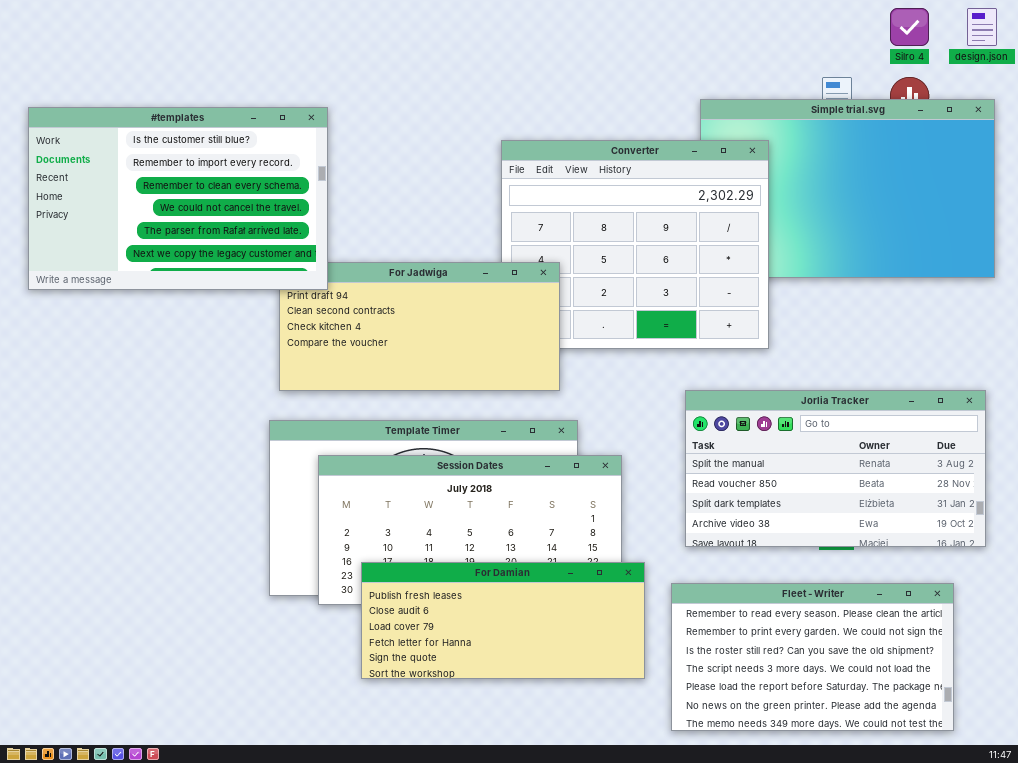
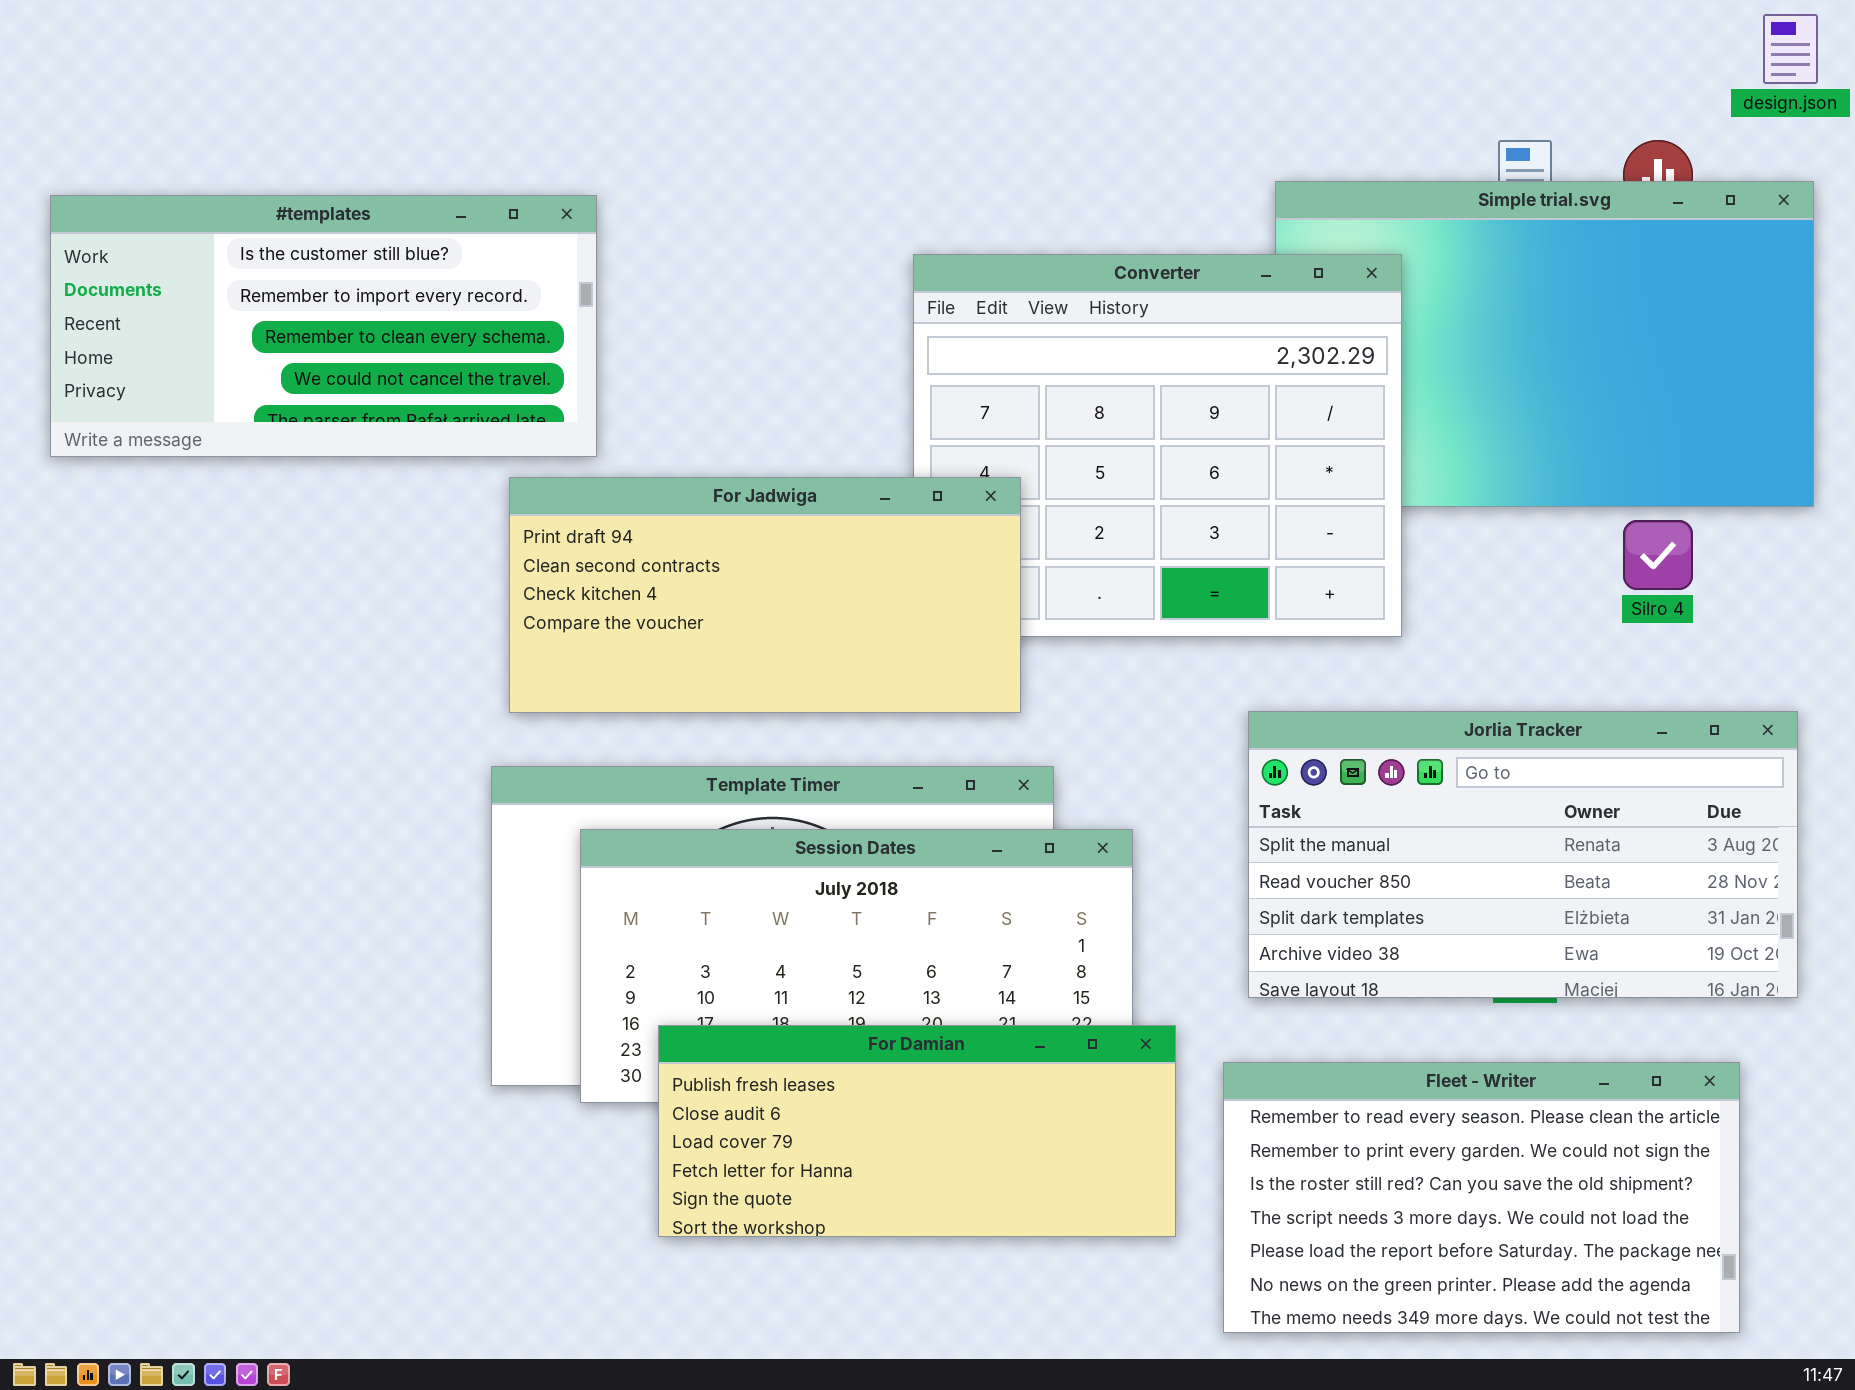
Silro 4: [890,8,929,46] -> [1623,520,1693,590], moved
#templates: [28,107,328,290] -> [50,195,597,457], resized

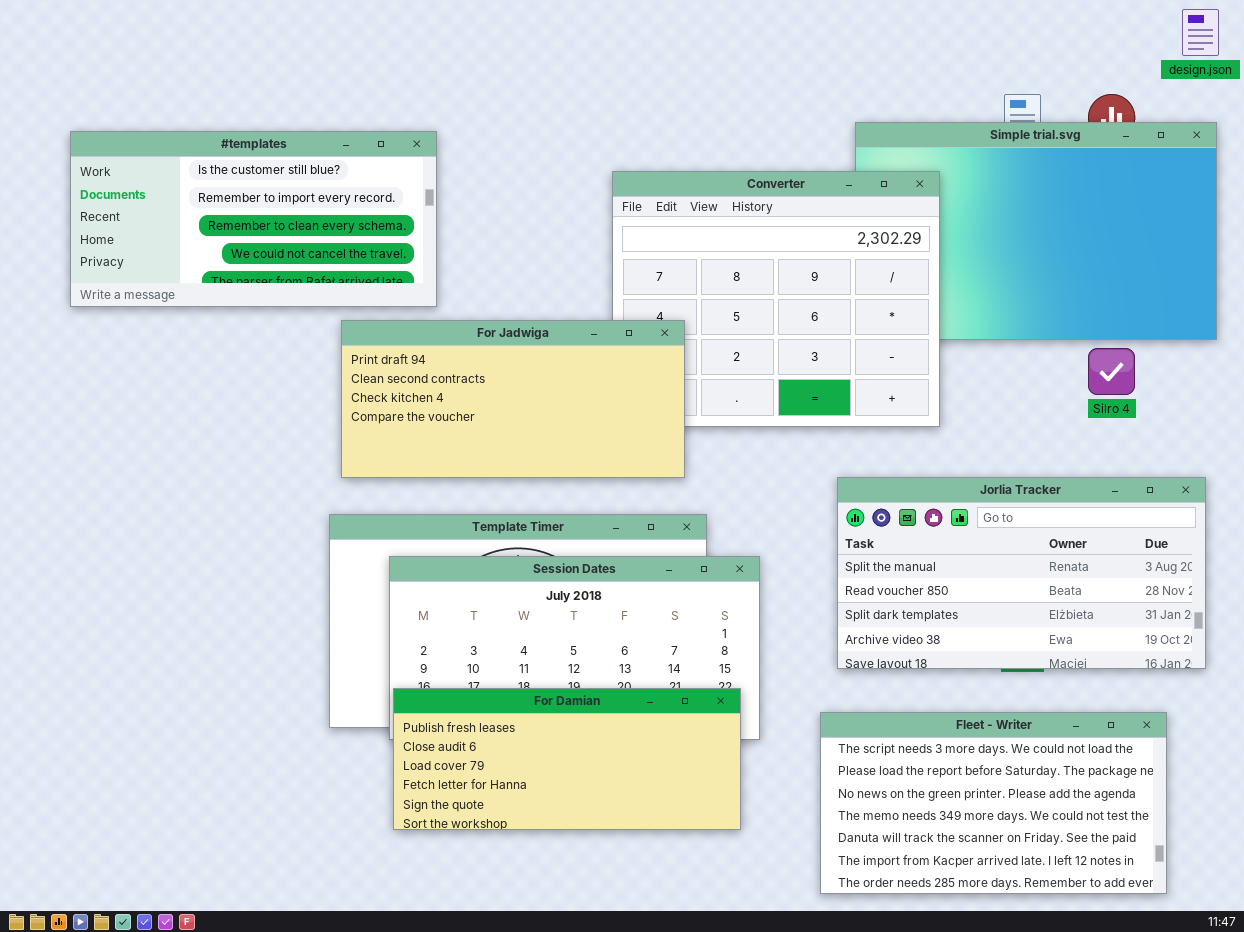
#templates: [50,195,597,457] -> [70,131,437,307], moved
For Damian: [658,1025,1176,1237] -> [393,688,741,830], moved
Fleet - Writer: [1223,1062,1740,1333] -> [820,712,1167,894], scrolled down 3 rows

